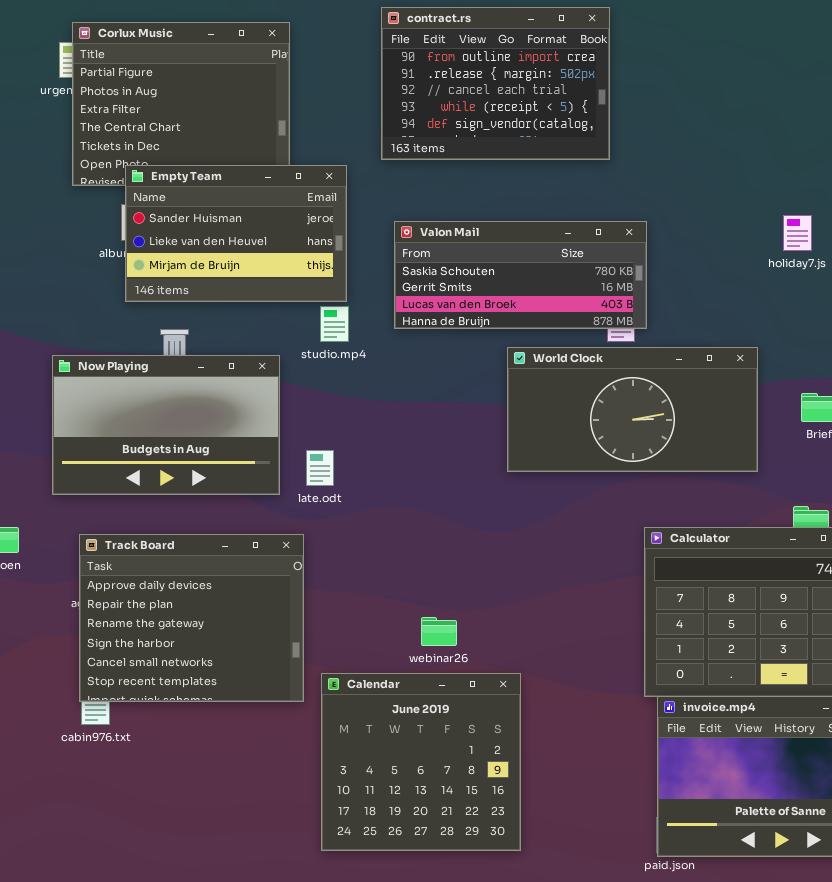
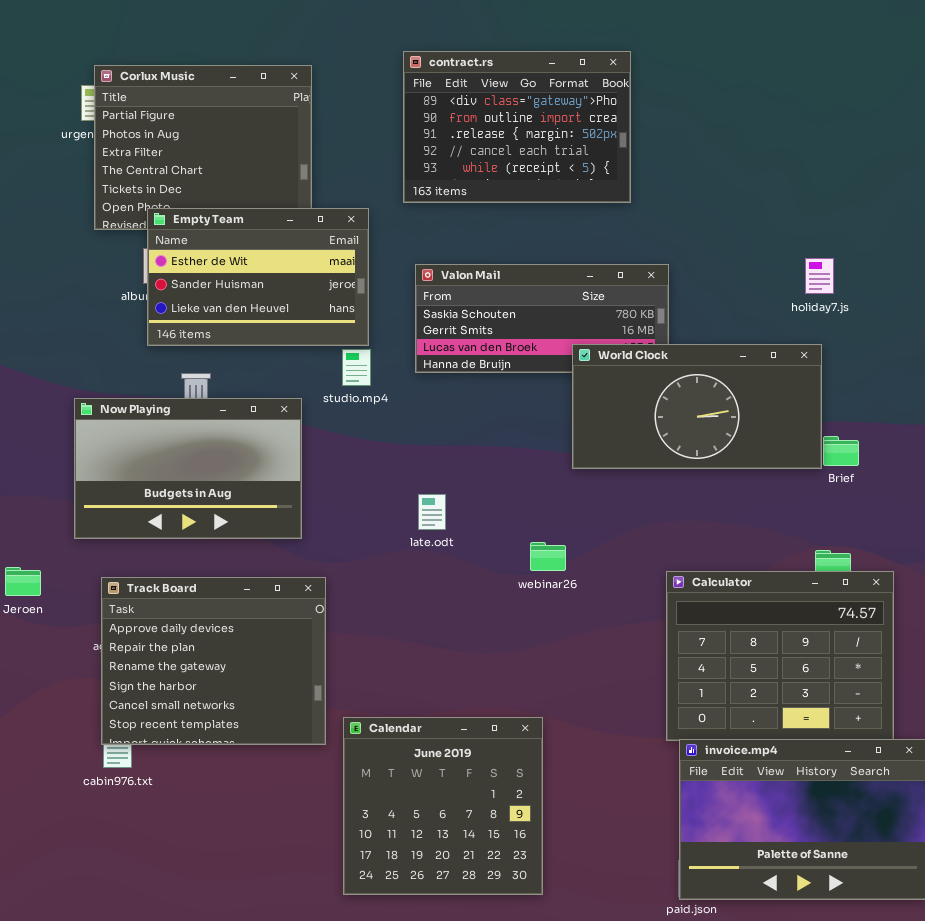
contract.rs: [381,7,610,160] -> [403,51,631,203], scrolled up 1 row
Empty Team: [125,165,347,302] -> [147,208,369,346], scrolled up 1 row
World Clock: [507,347,758,472] -> [572,344,822,469], moved
late.odt: [306,450,334,486] -> [418,494,446,530], moved
webinar26: [421,617,457,646] -> [530,542,566,571], moved

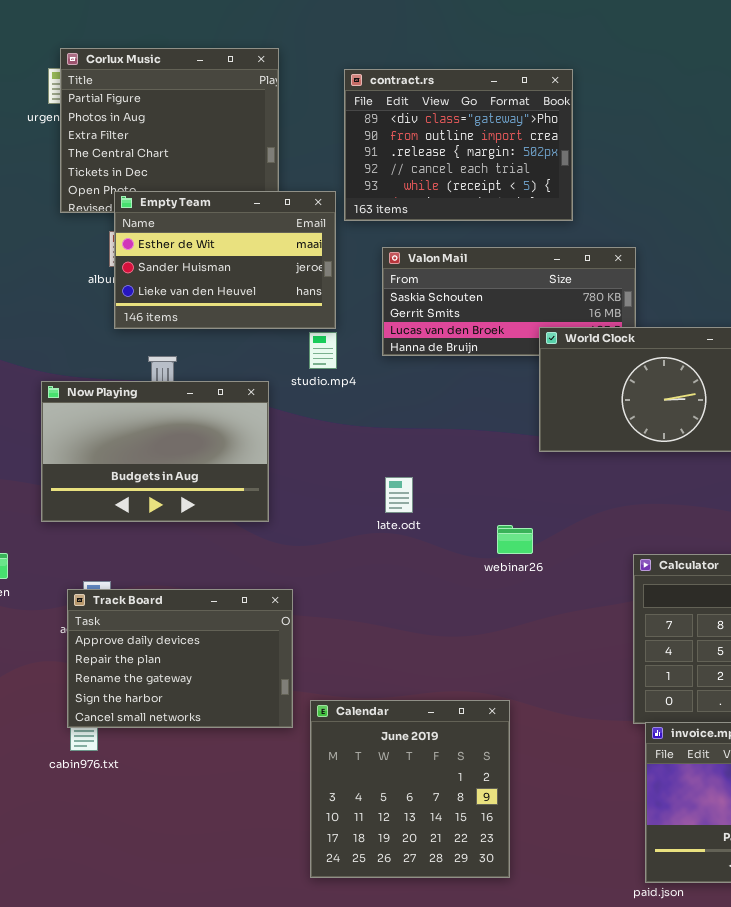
contract.rs: [403,51,631,203] -> [344,69,573,221], moved
Track Board: [101,577,326,745] -> [67,589,293,728], resized

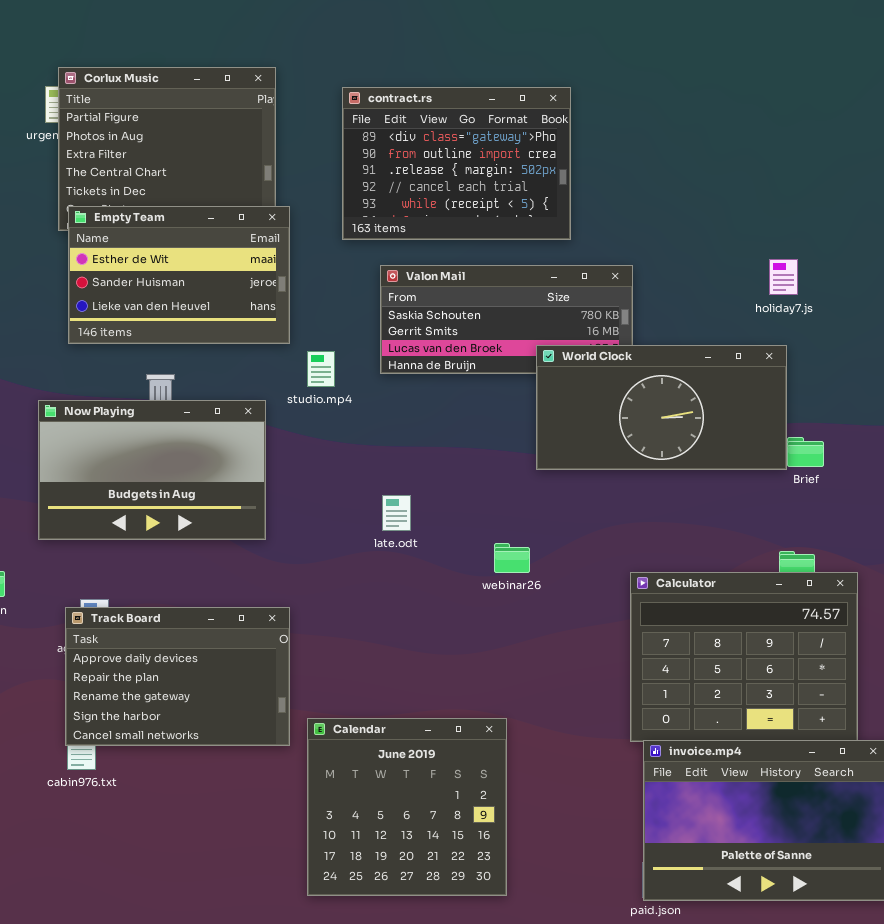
Empty Team: [114,191,336,329] -> [68,206,290,344], moved

